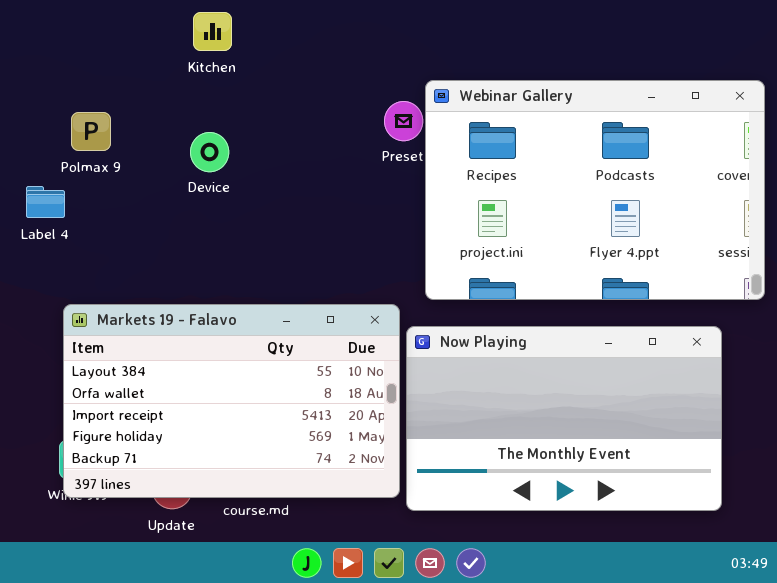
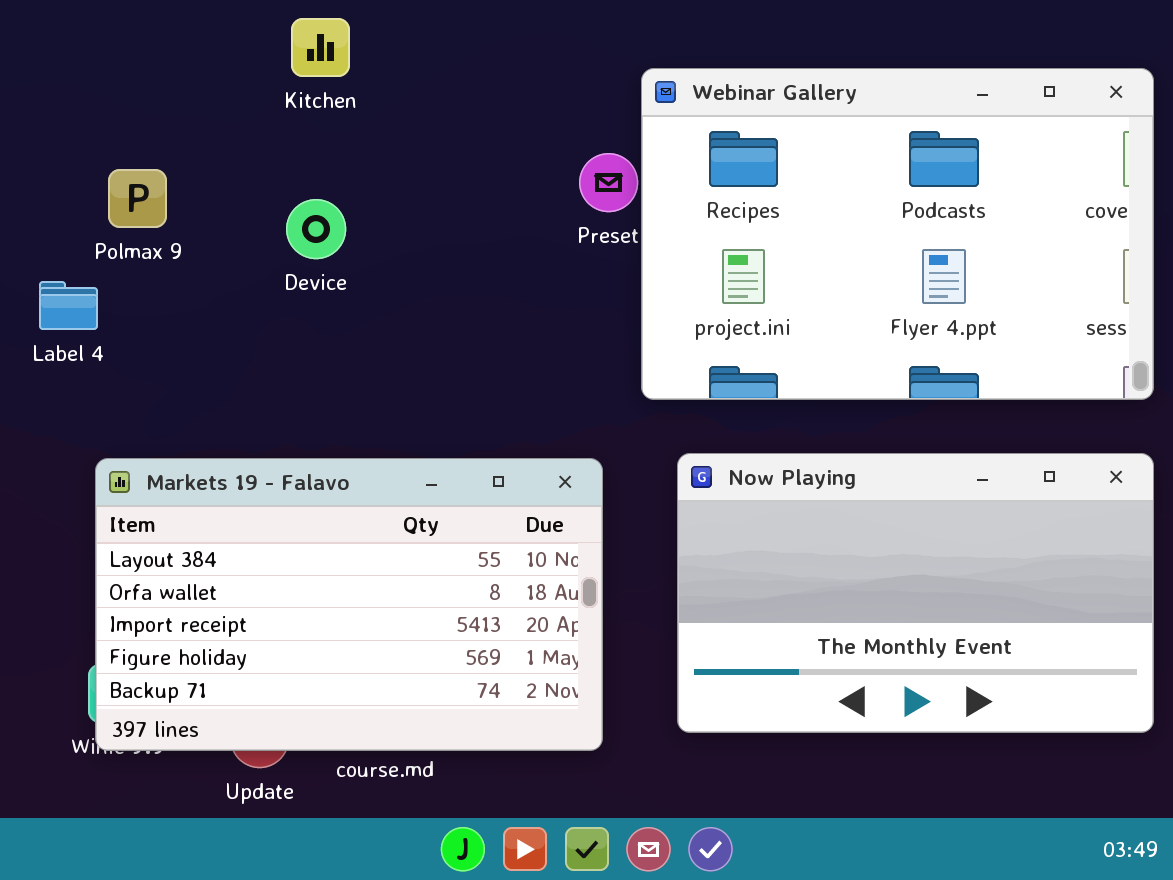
Webinar Gallery: [425,80,765,300] -> [641,68,1154,400], moved
Now Playing: [406,326,722,511] -> [677,453,1154,733], moved

